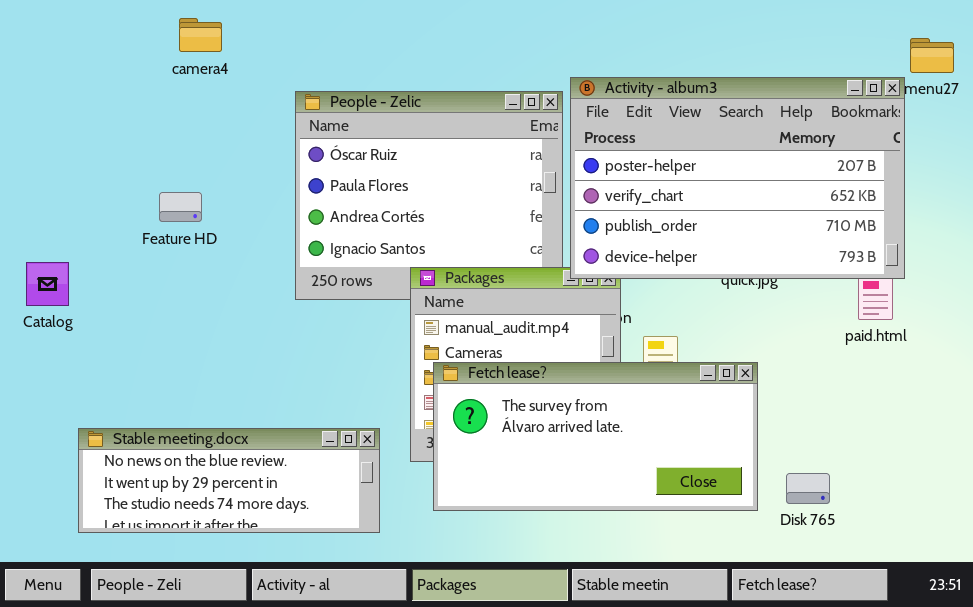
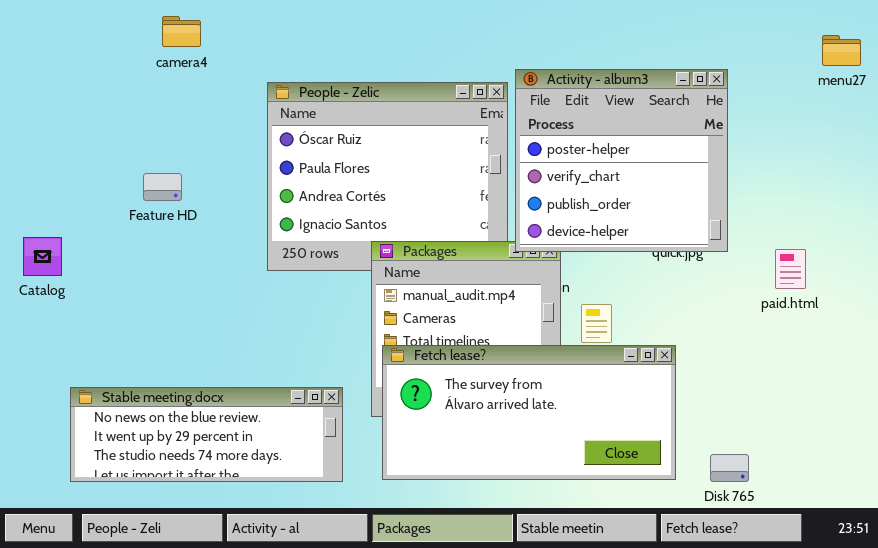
Activity - album3: [570,77,905,279] -> [515,69,728,252], resized
Fetch lease?: [433,362,758,511] -> [382,345,676,480], moved
Disk 765: [786,473,830,504] -> [710,454,749,482], moved

